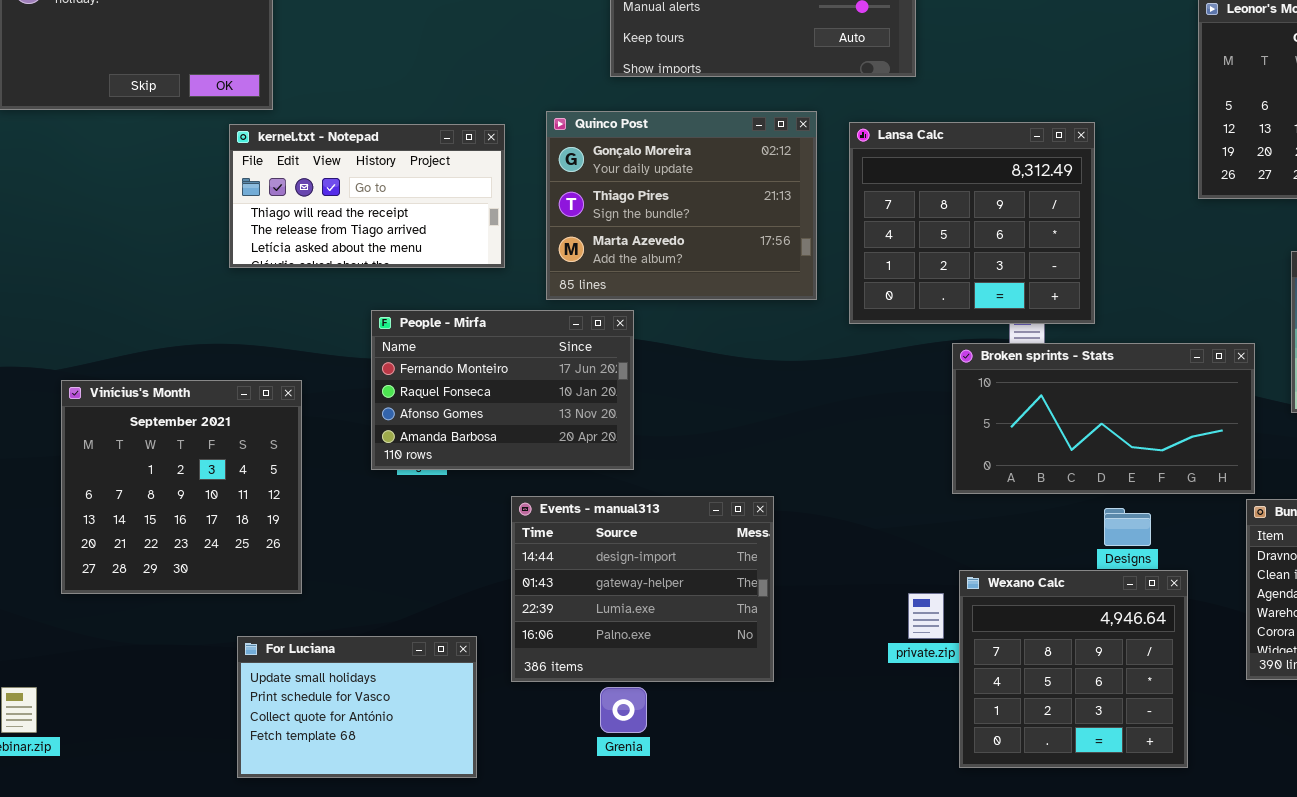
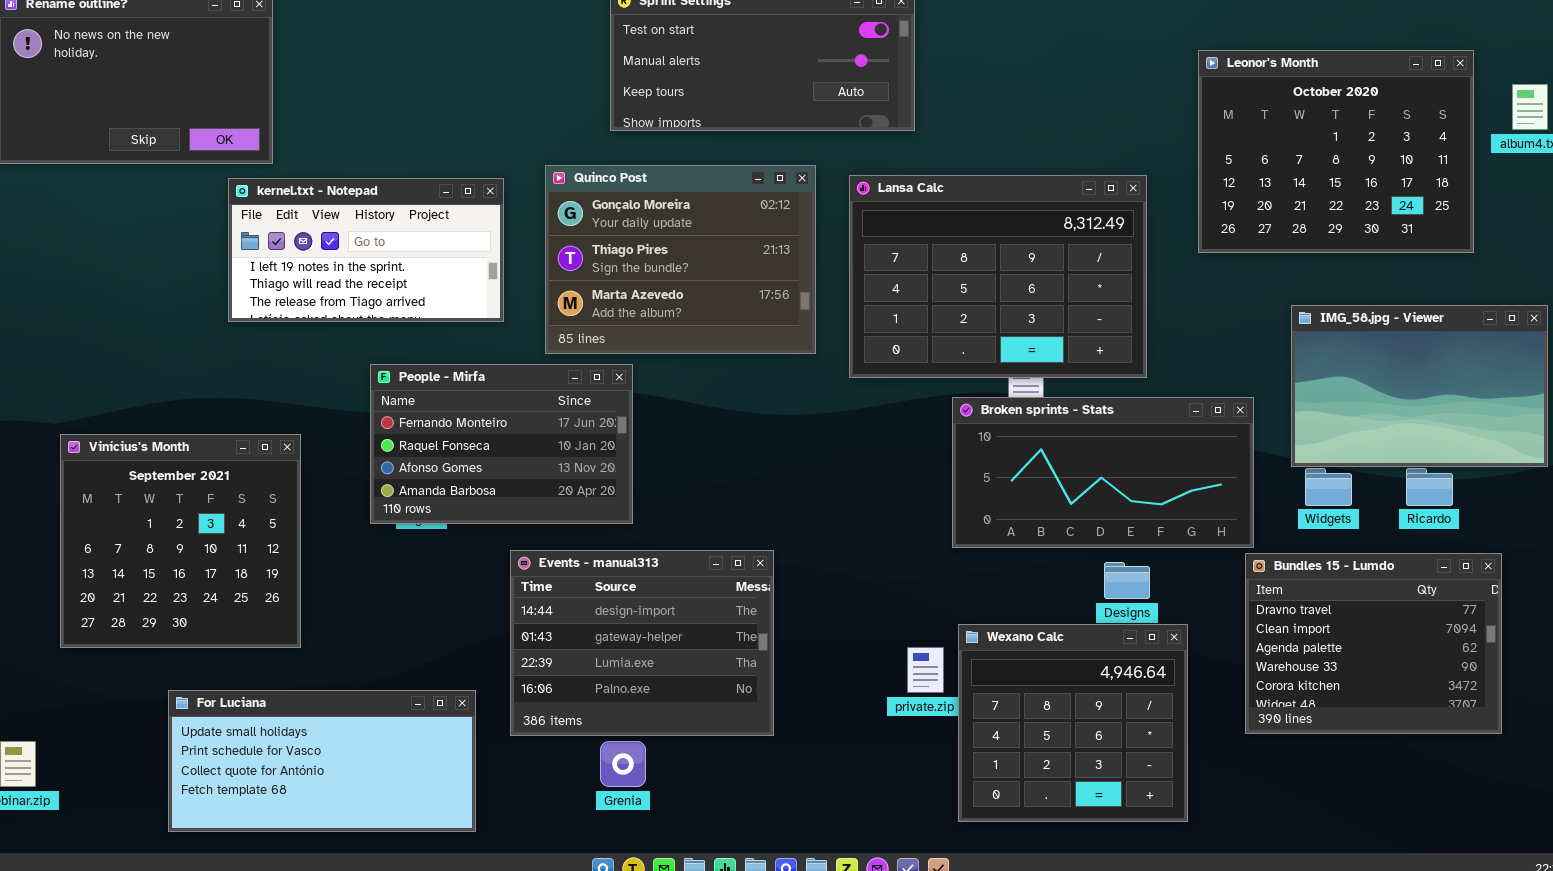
Lansa Calc: [849,122,1095,324] -> [849,175,1147,378], resized
kernel.txt - Notepad: [229,124,505,268] -> [228,178,504,322], scrolled up 1 row
For Luciana: [237,636,477,778] -> [168,690,476,832], resized

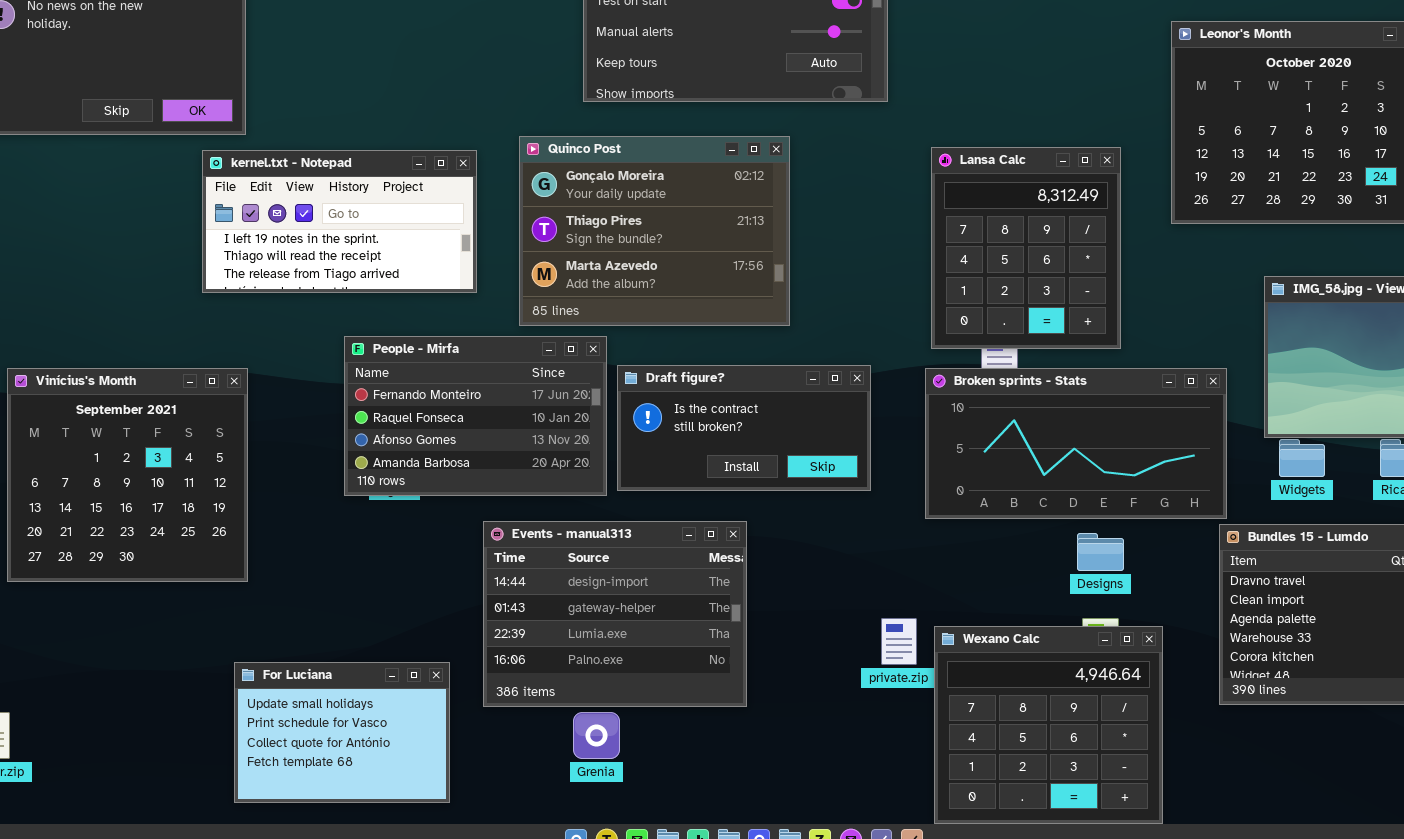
Lansa Calc: [849,175,1147,378] -> [931,147,1121,349], resized
Draft figure?: none -> [617,365,871,491], opened
Vinícius's Month: [60,434,301,648] -> [7,368,248,582], moved
Wexano Calc: [958,624,1188,822] -> [934,626,1163,824], moved
For Luciana: [168,690,476,832] -> [234,662,450,803], resized

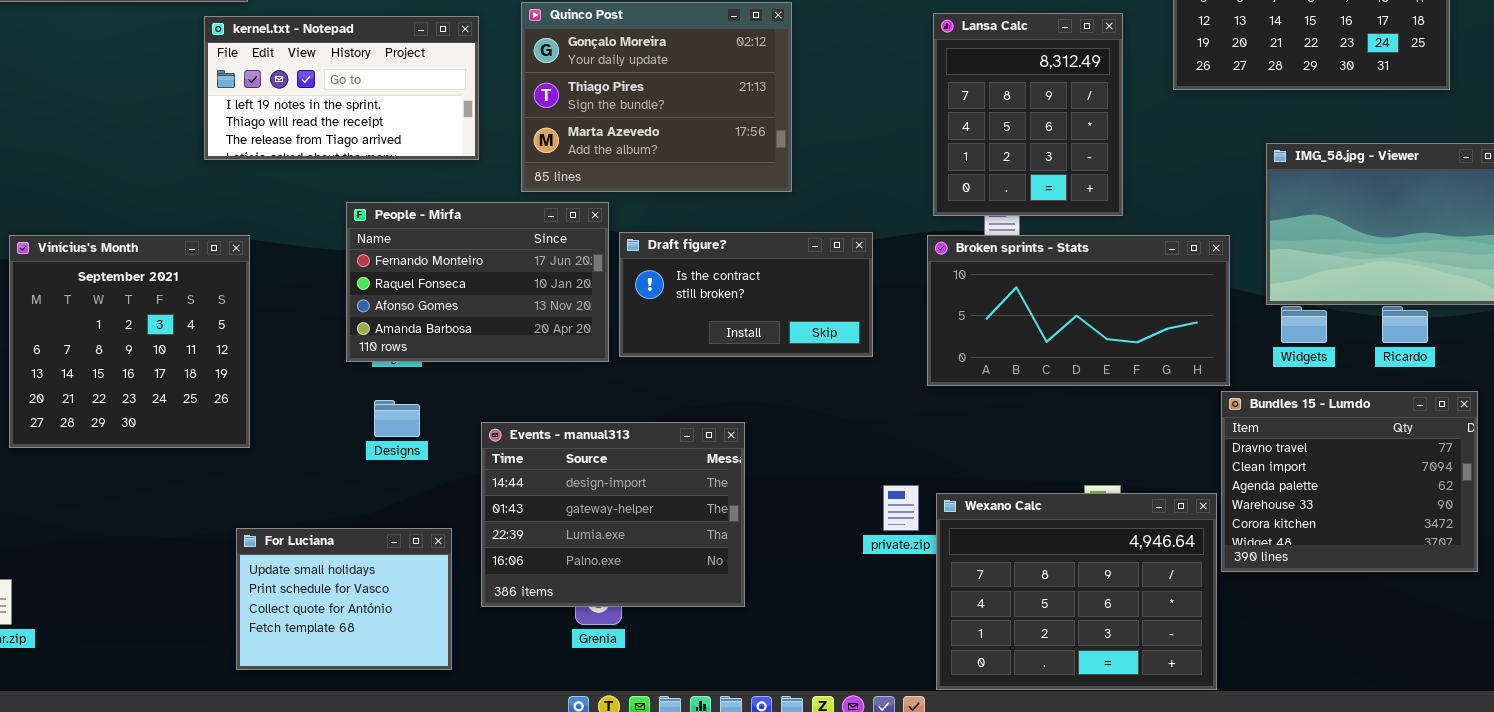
Events - manual313: [483,521,747,707] -> [481,422,745,607], moved
Designs: [1077,533,1124,571] -> [374,400,420,437], moved
Wexano Calc: [934,626,1163,824] -> [936,493,1217,690], resized

